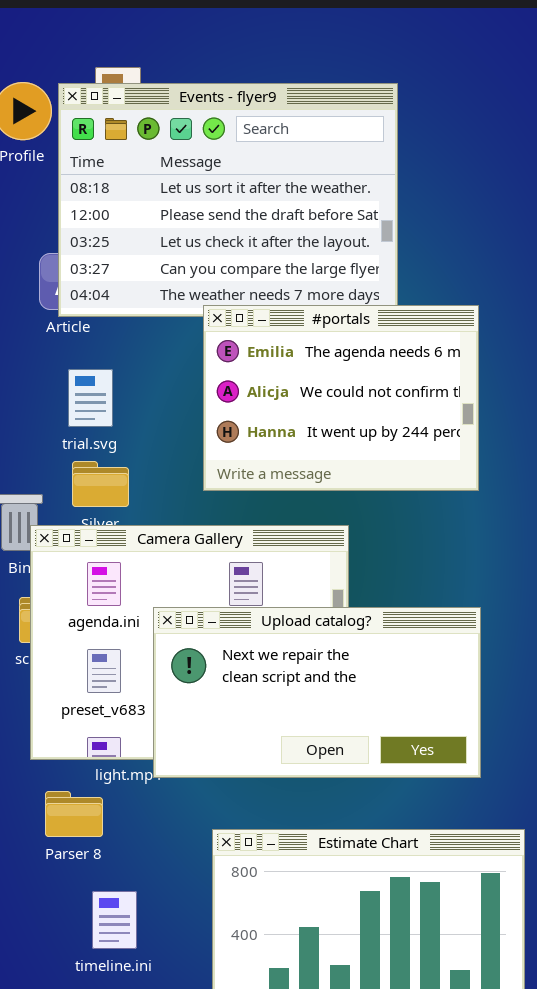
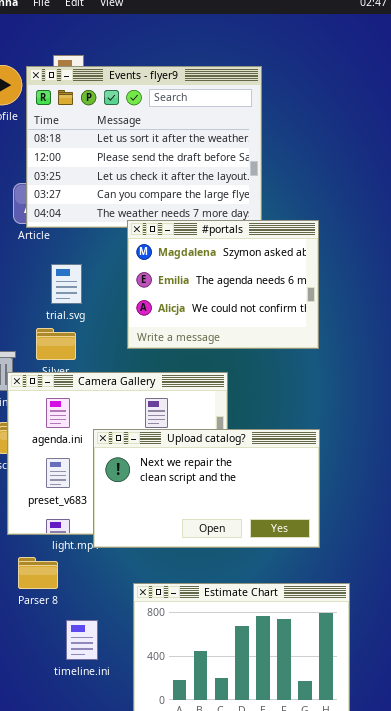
#portals: [203,305,479,491] -> [127,220,319,349], scrolled up 1 row
trial.svg: [68,369,113,427] -> [51,264,82,304], moved
timeline.ini: [92,891,137,949] -> [66,620,98,660], moved

